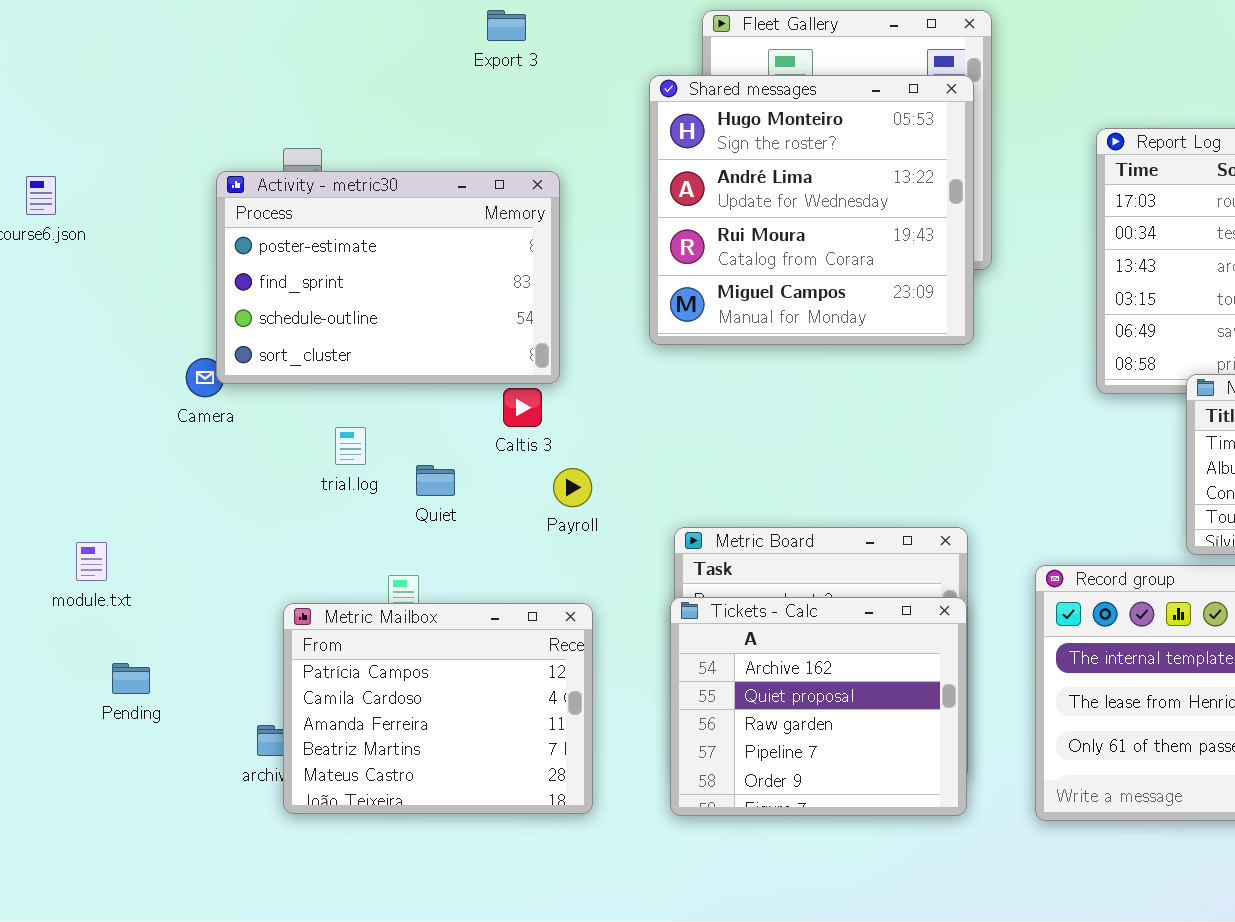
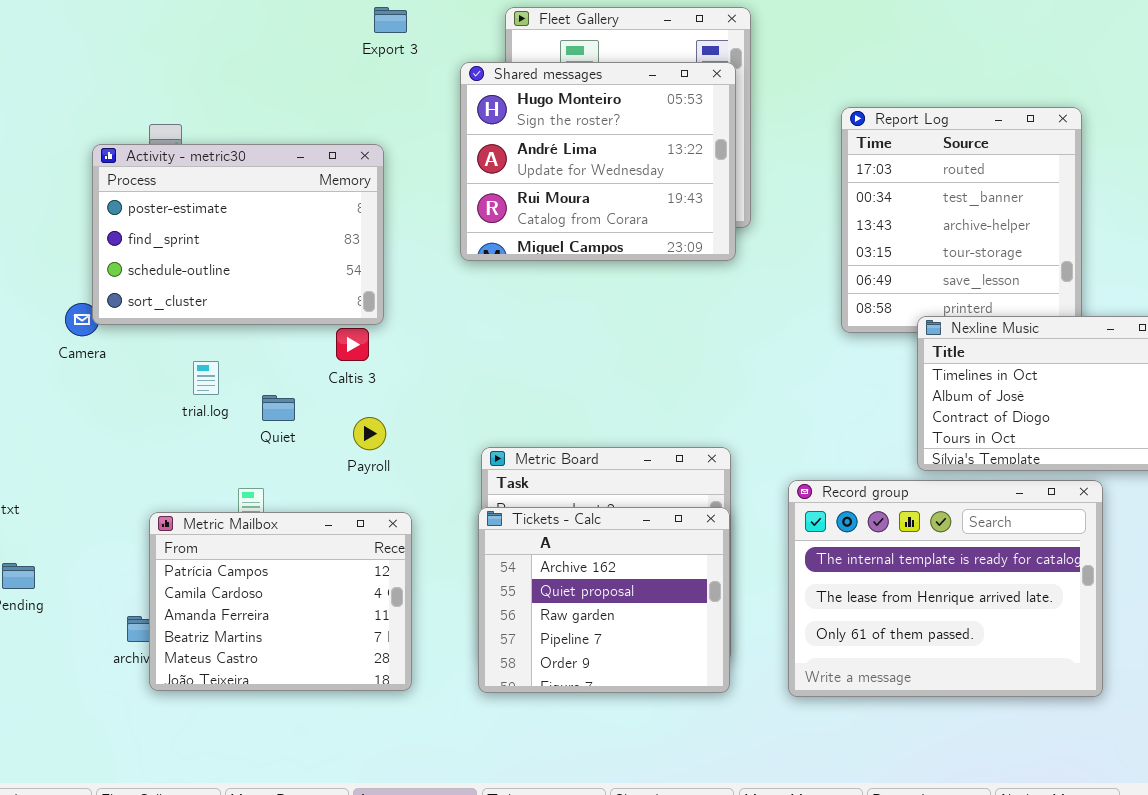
Export 3: [487,10,526,41] -> [374,7,407,33], moved
Shared messages: [649,75,974,345] -> [460,62,736,261], resized
Payroll: [553,468,592,507] -> [353,417,386,450], moved

